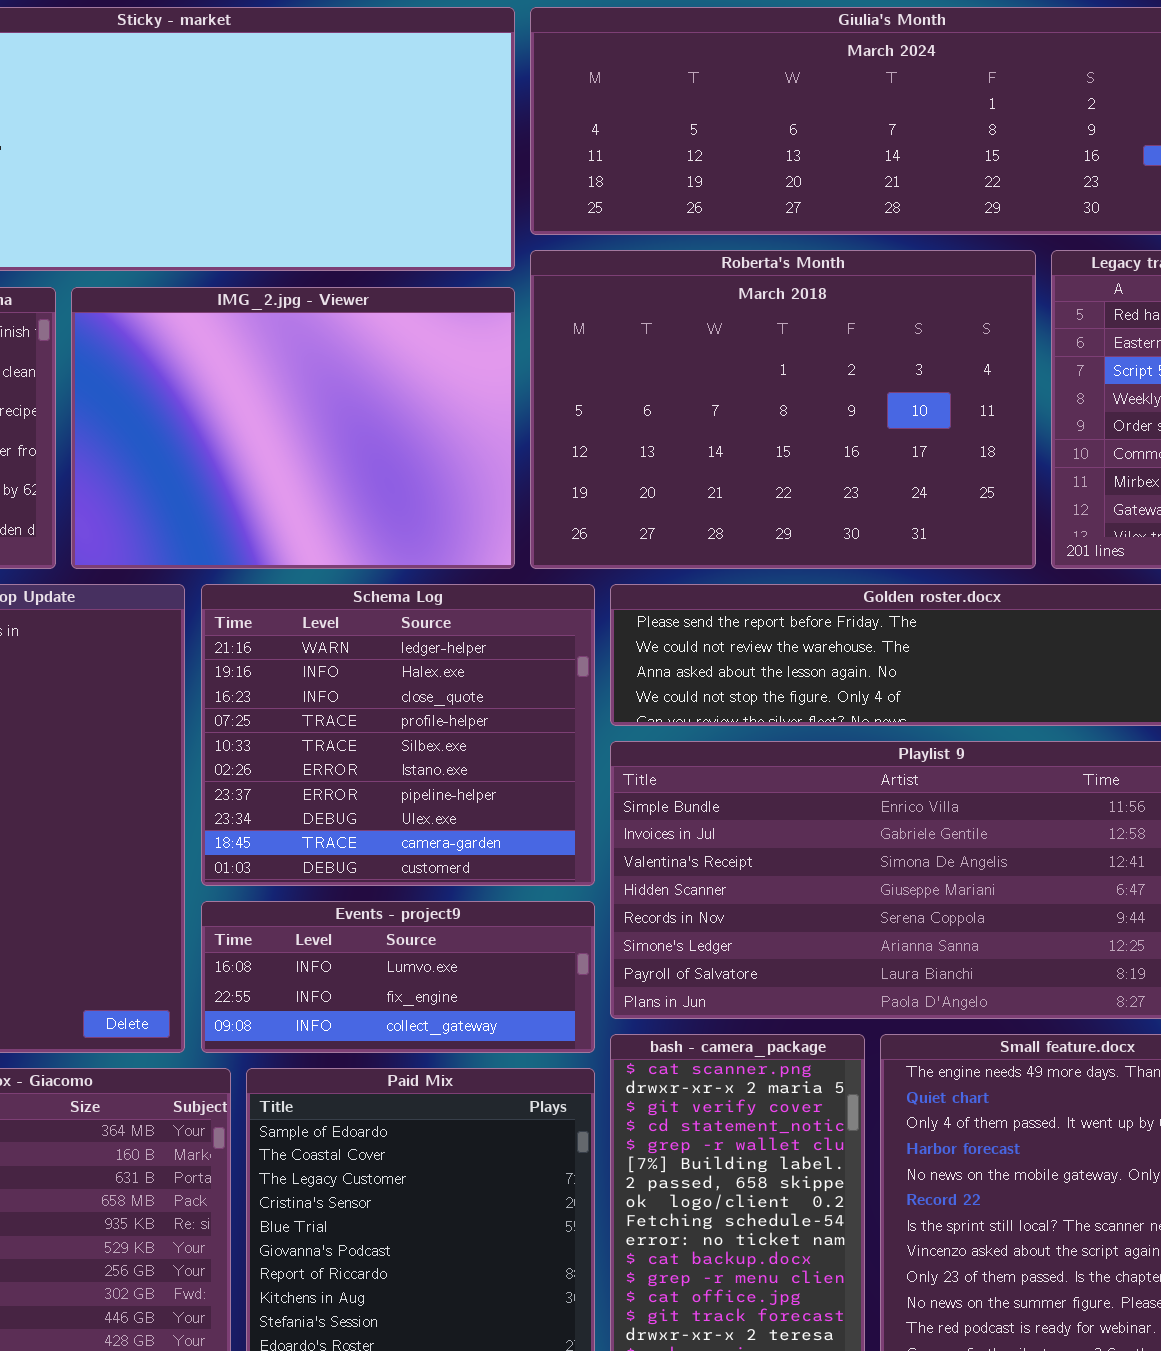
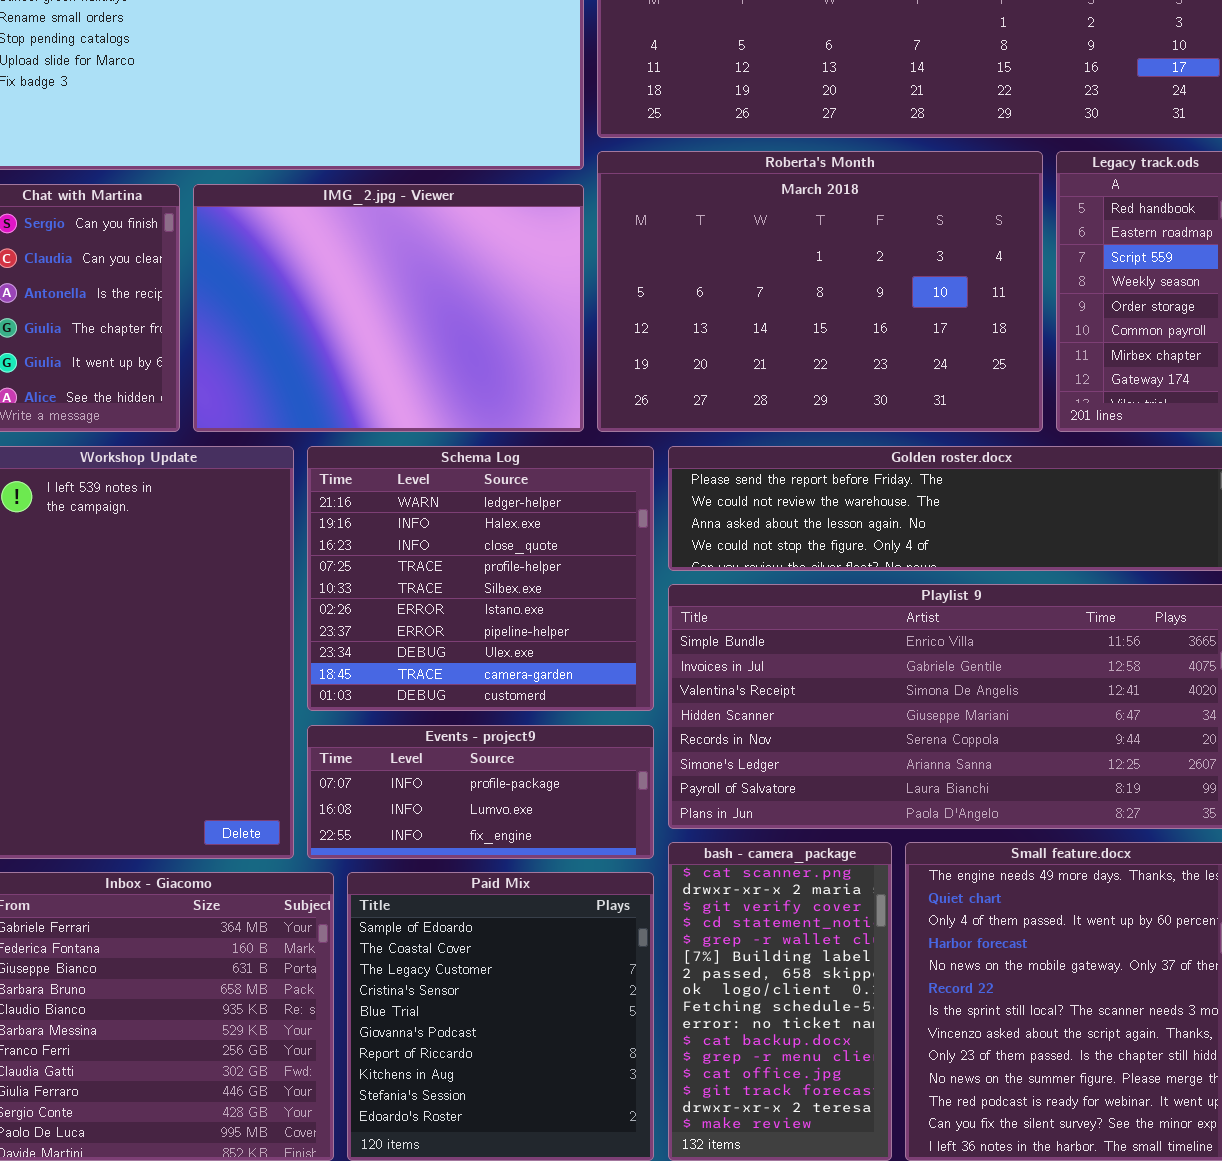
Events - project9: [201,901,595,1053] -> [307,725,654,859], scrolled up 1 row

